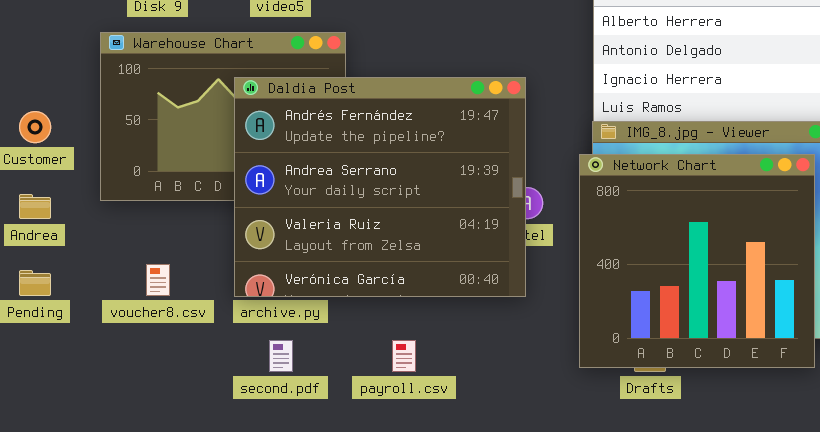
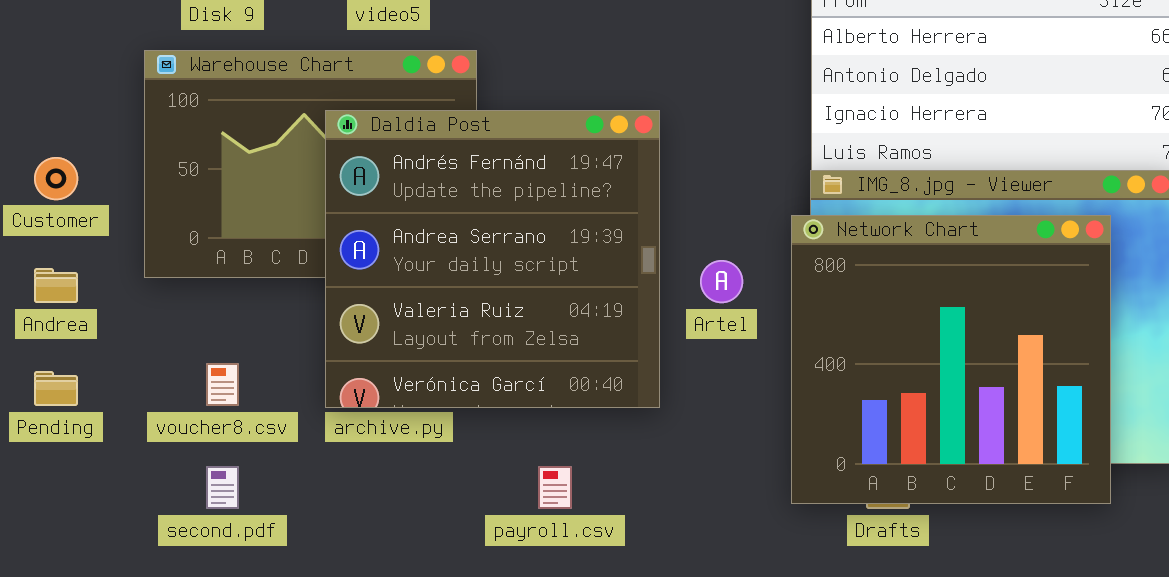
Daldia Post: [234,77,526,297] -> [325,110,660,408], resized
second.pdf: [269,340,293,372] -> [206,466,239,509], moved

